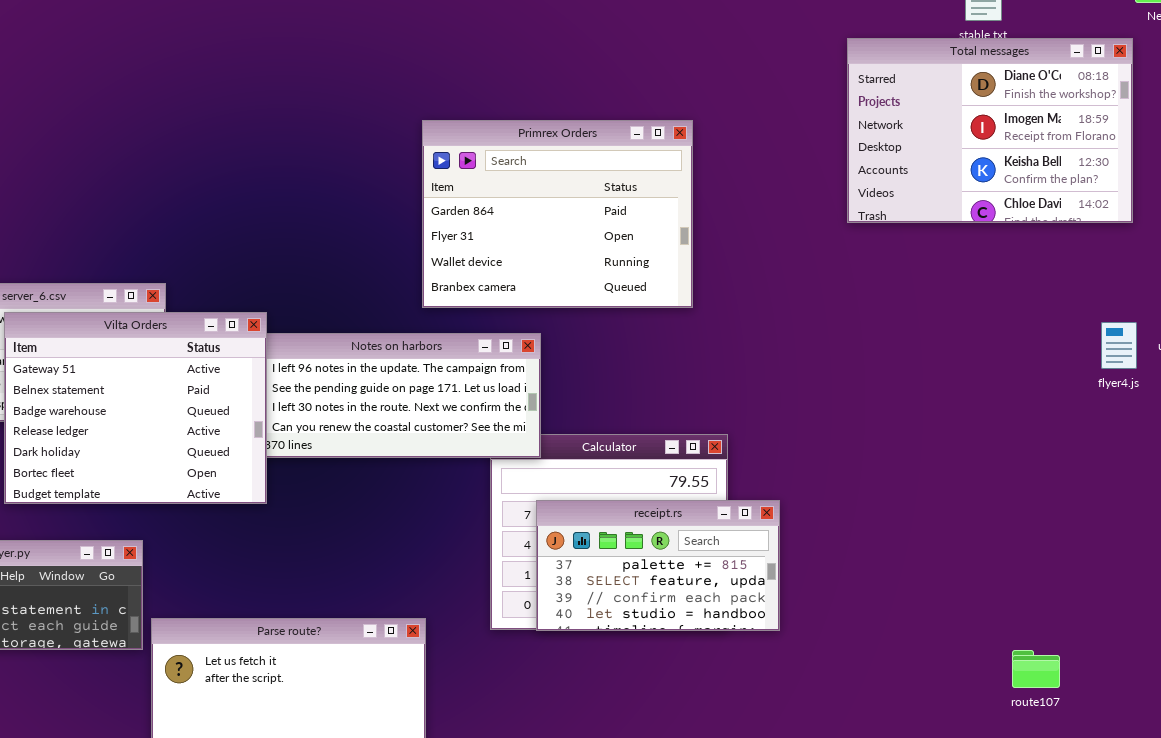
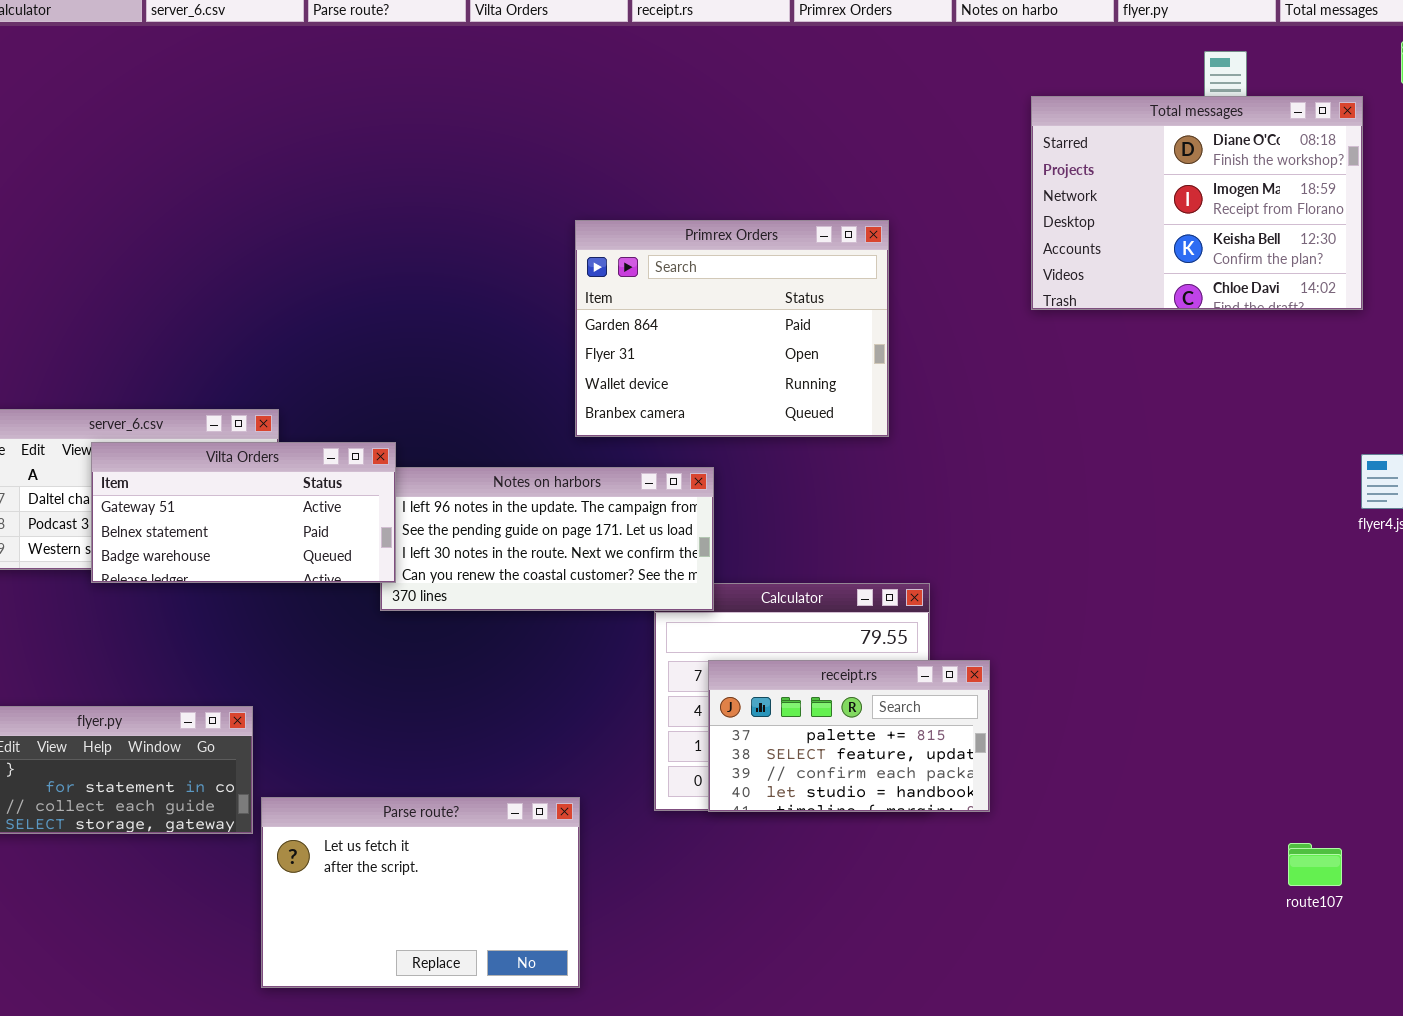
Total messages: [847,38,1133,223] -> [1031,96,1363,310], moved
Vilta Orders: [4,312,267,504] -> [91,442,396,583], resized
route107: [1012,650,1060,688] -> [1288,843,1342,886], moved

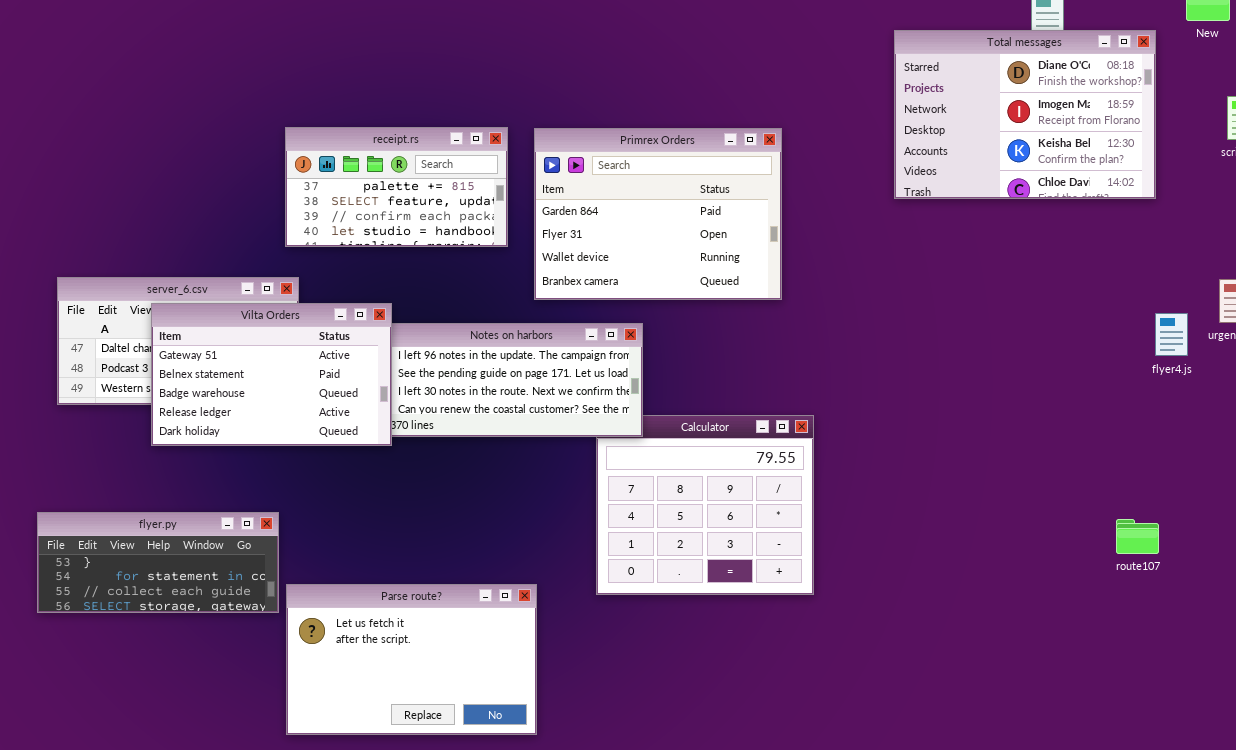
Vilta Orders: [91,442,396,583] -> [151,303,392,446], resized
receipt.rs: [708,660,990,812] -> [285,127,508,247], moved
route107: [1288,843,1342,886] -> [1116,519,1159,554], moved

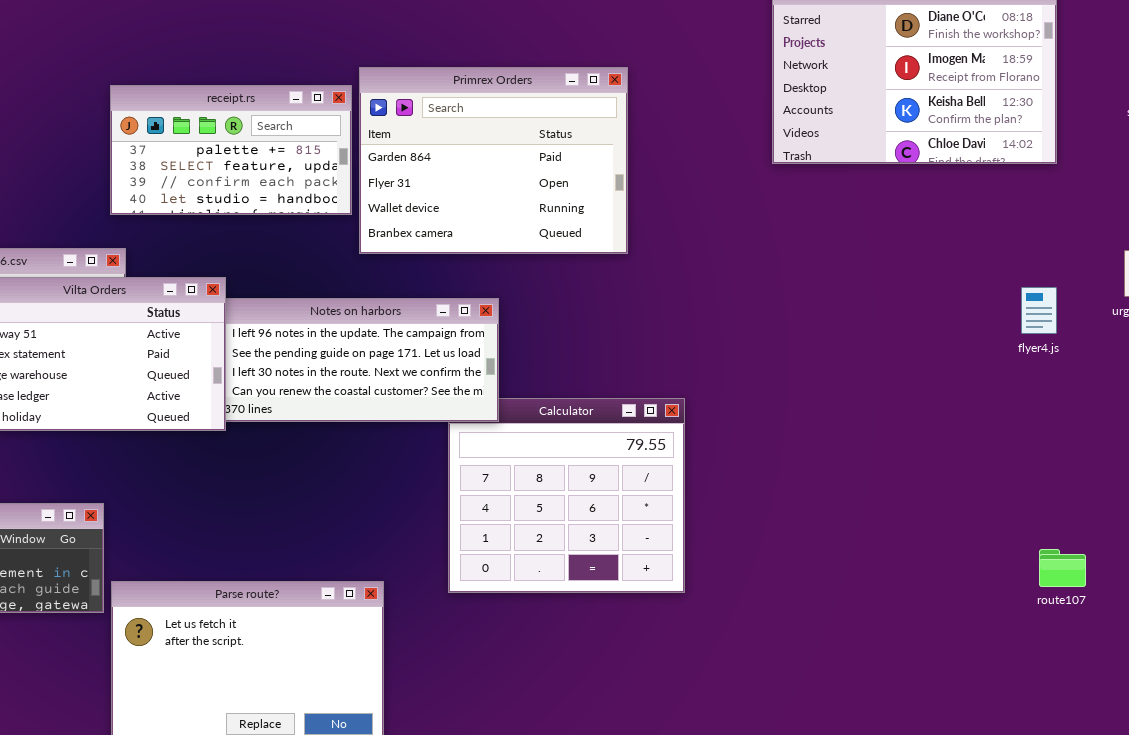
Primrex Orders: [534,128,782,300] -> [359,67,628,254], moved
flyer4.js: [1155,313,1188,356] -> [1021,287,1057,334], moved
route107: [1116,519,1159,554] -> [1039,549,1086,587], moved

